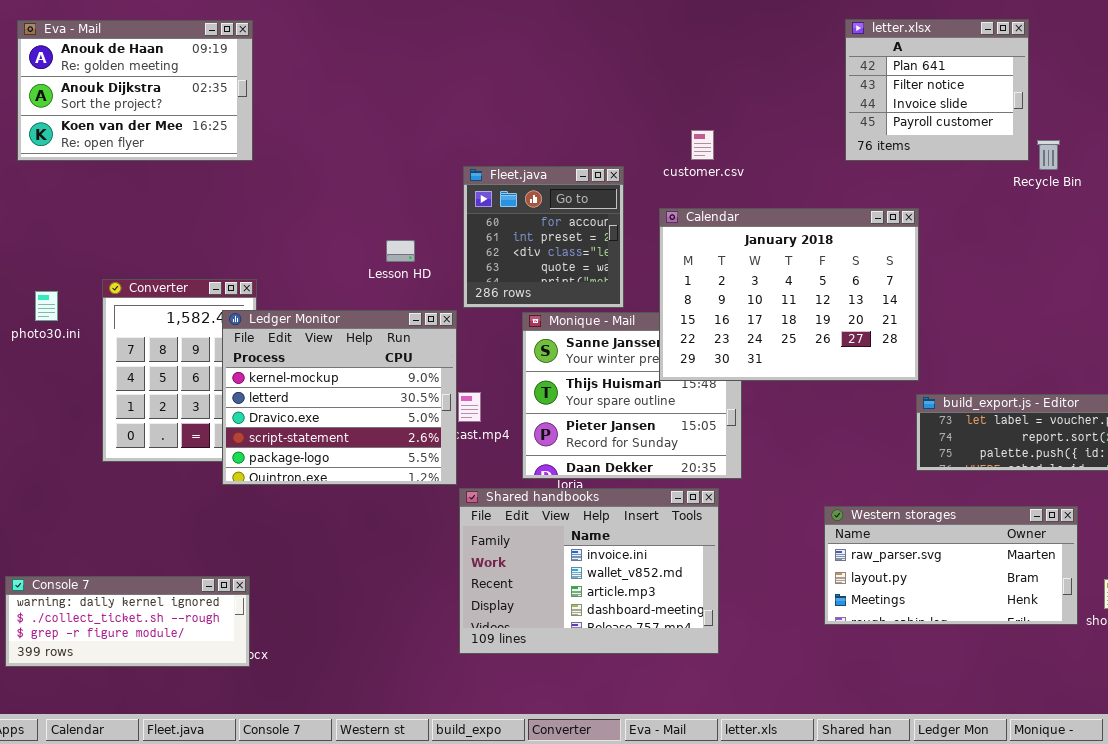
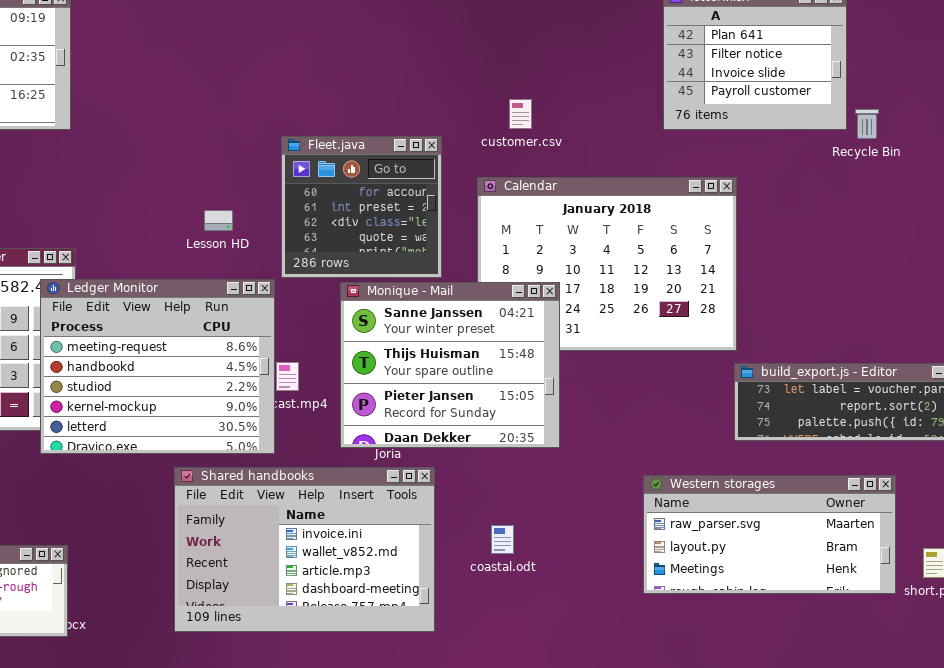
Ledger Monitor: [222,310,457,485] -> [40,279,275,454], scrolled up 3 rows
Monique - Mail: [522,312,742,479] -> [340,282,560,448], raised
Shared handbooks: [459,488,719,654] -> [174,467,435,632], moved

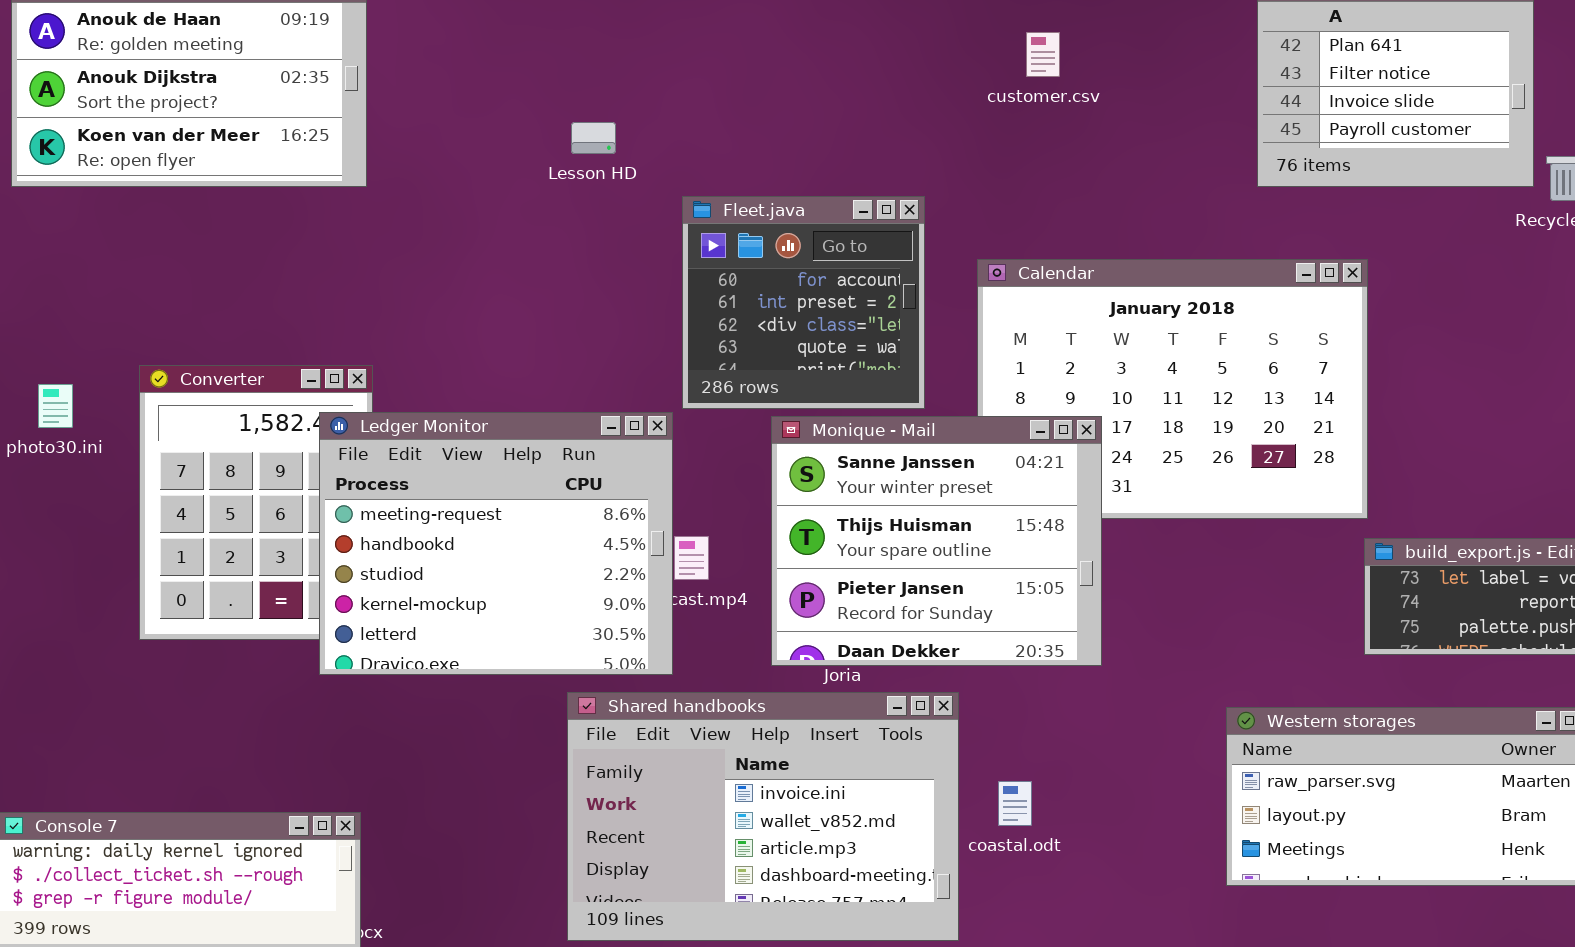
customer.csv: [509,99,532,129] -> [1026,32,1060,77], moved
Lesson HD: [204,210,233,231] -> [571,122,616,154], moved
Shared handbooks: [174,467,435,632] -> [567,692,959,941], moved

